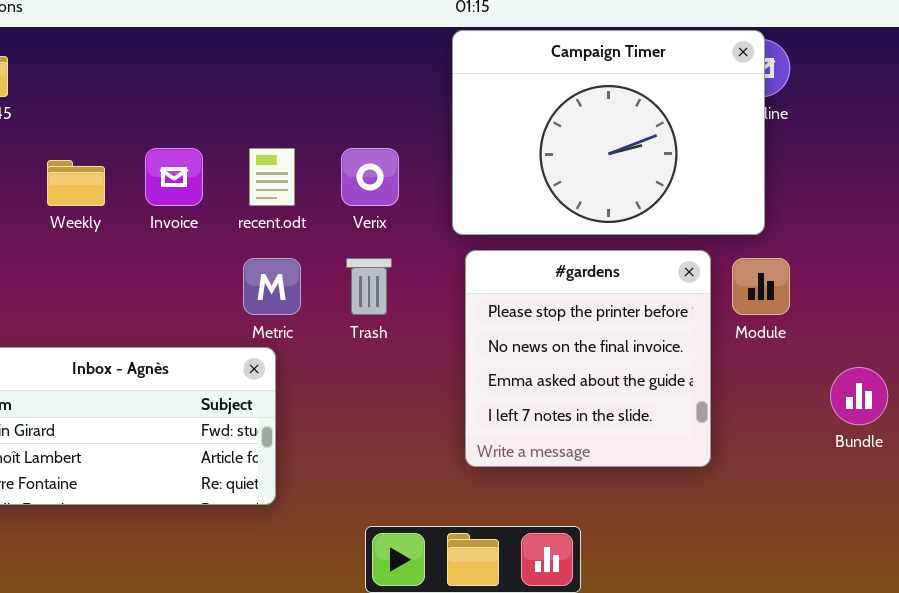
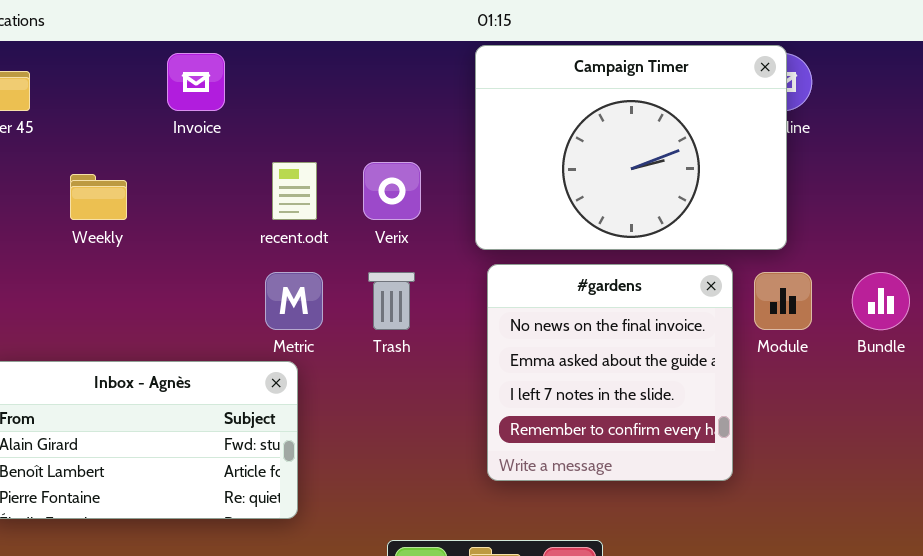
Invoice: [145,148,203,206] -> [167,53,225,111], moved
#gardens: [465,250,711,467] -> [487,264,733,481], scrolled down 1 row
Bundle: [830,367,888,425] -> [852,272,910,330], moved

